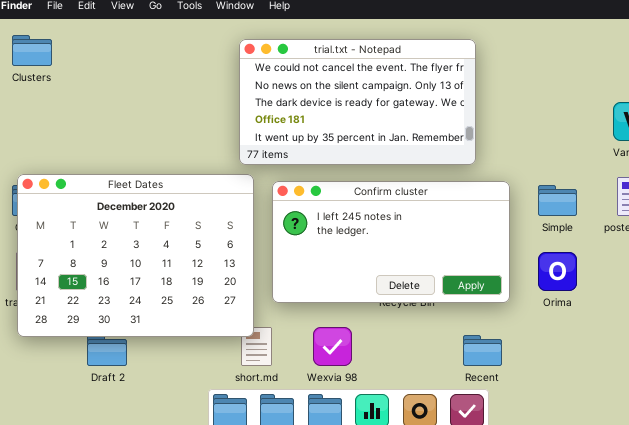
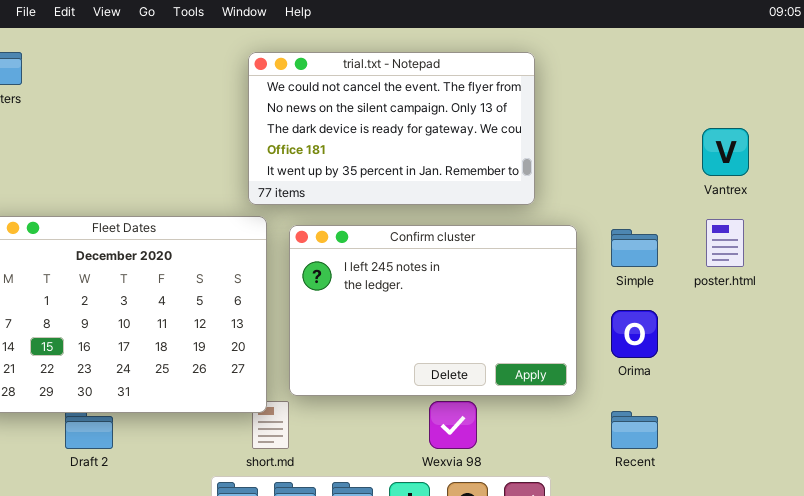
Confirm cluster: [272,181,510,303] -> [289,225,577,396], resized
Wexvia 98: [313,327,352,366] -> [429,401,477,449], moved
Recent: [463,335,502,366] -> [611,411,658,449], moved

